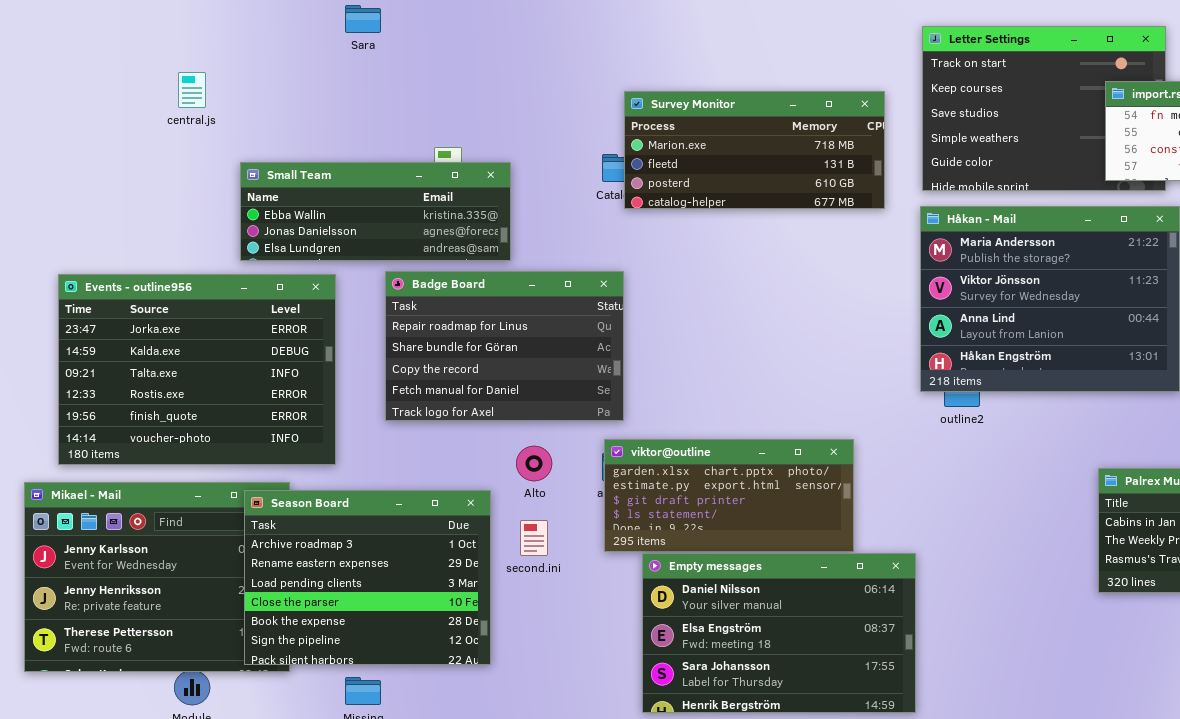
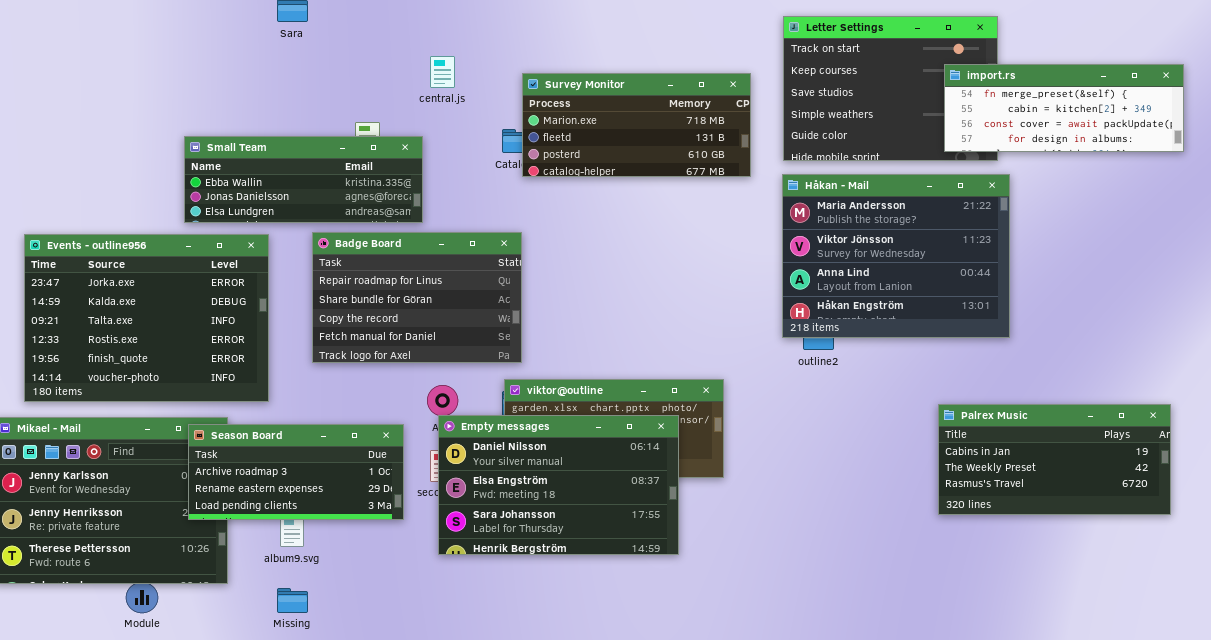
central.js: [178,72,206,108] -> [430,56,455,88], moved
Season Board: [244,490,491,665] -> [188,424,404,520], resized
Empty messages: [642,553,916,713] -> [438,415,679,555], moved

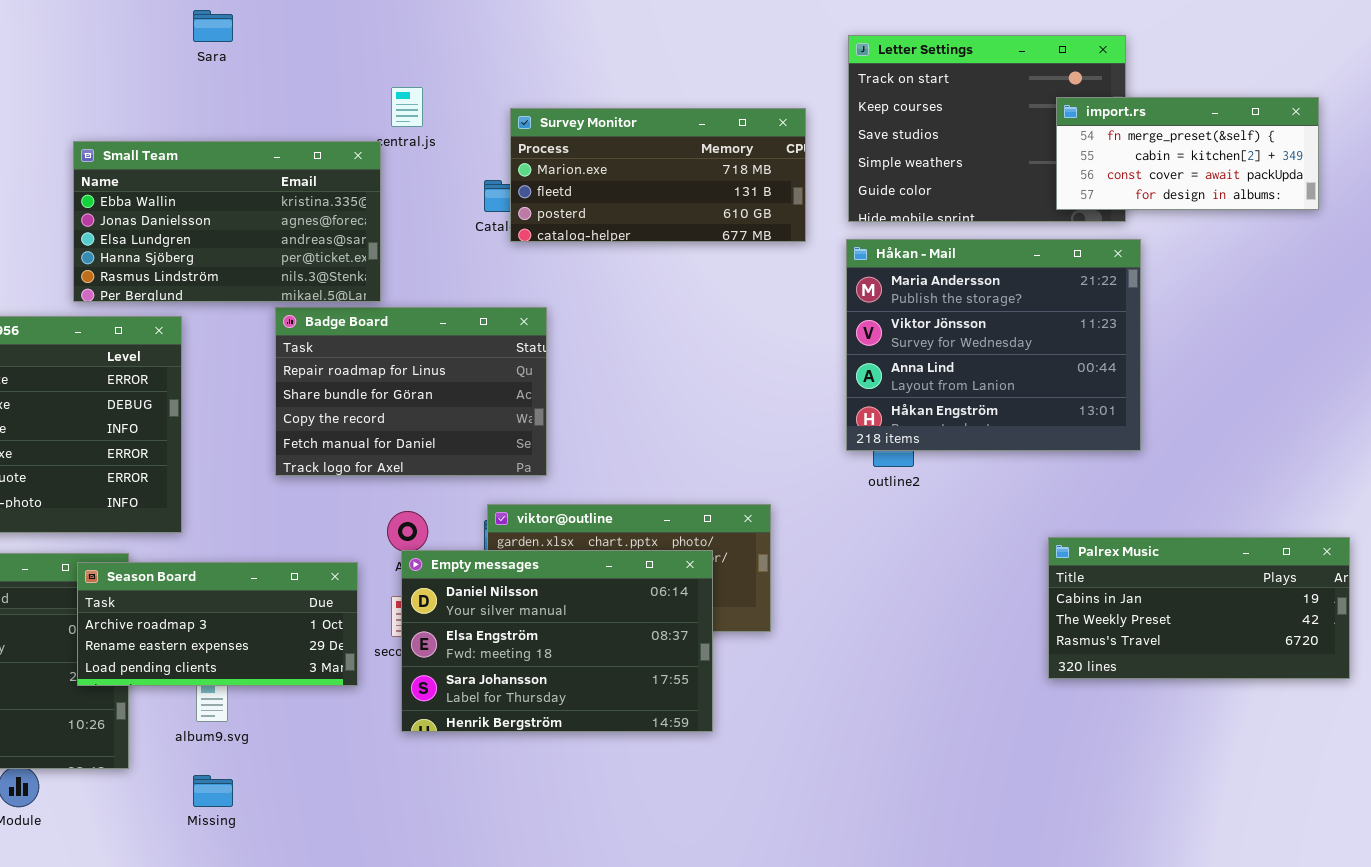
import.rs: [944,64,1184,152] -> [1056,97,1319,210], resized
Small Team: [184,136,423,223] -> [73,141,381,302], resized
Badge Board: [312,232,522,363] -> [275,307,547,476], moved

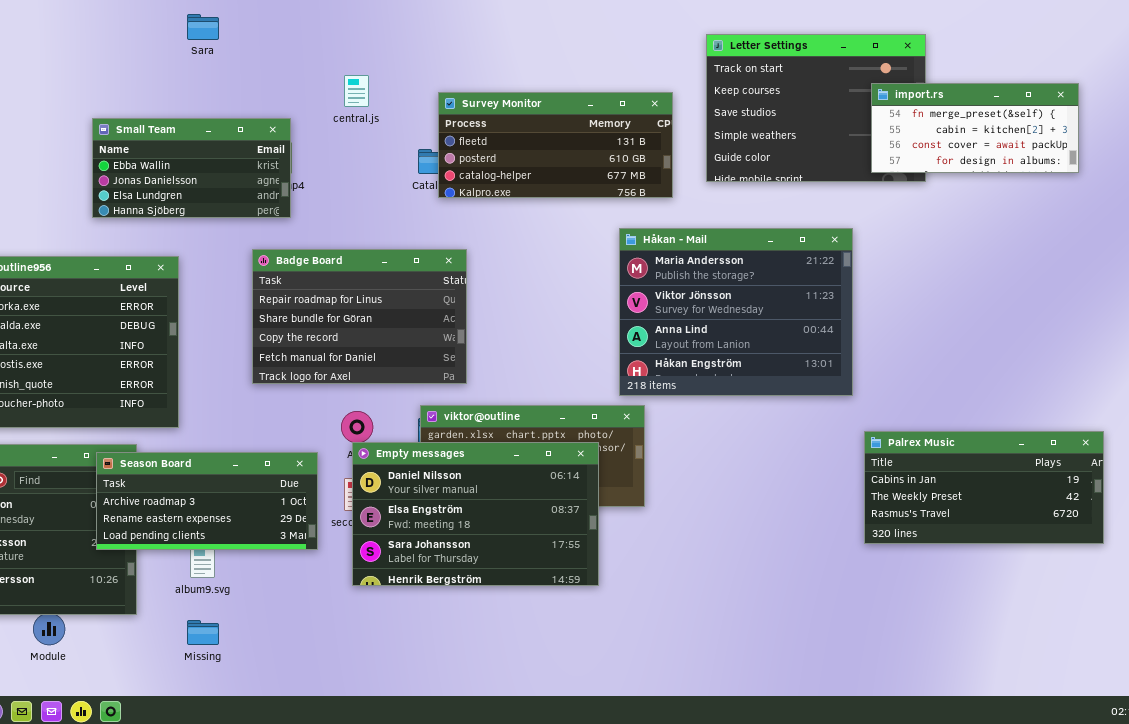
Survey Monitor: [510,108,806,242] -> [438,92,673,198], scrolled down 1 row
Small Team: [73,141,381,302] -> [92,118,291,218], resized
Håkan - Mail: [846,239,1141,451] -> [619,228,853,396], moved

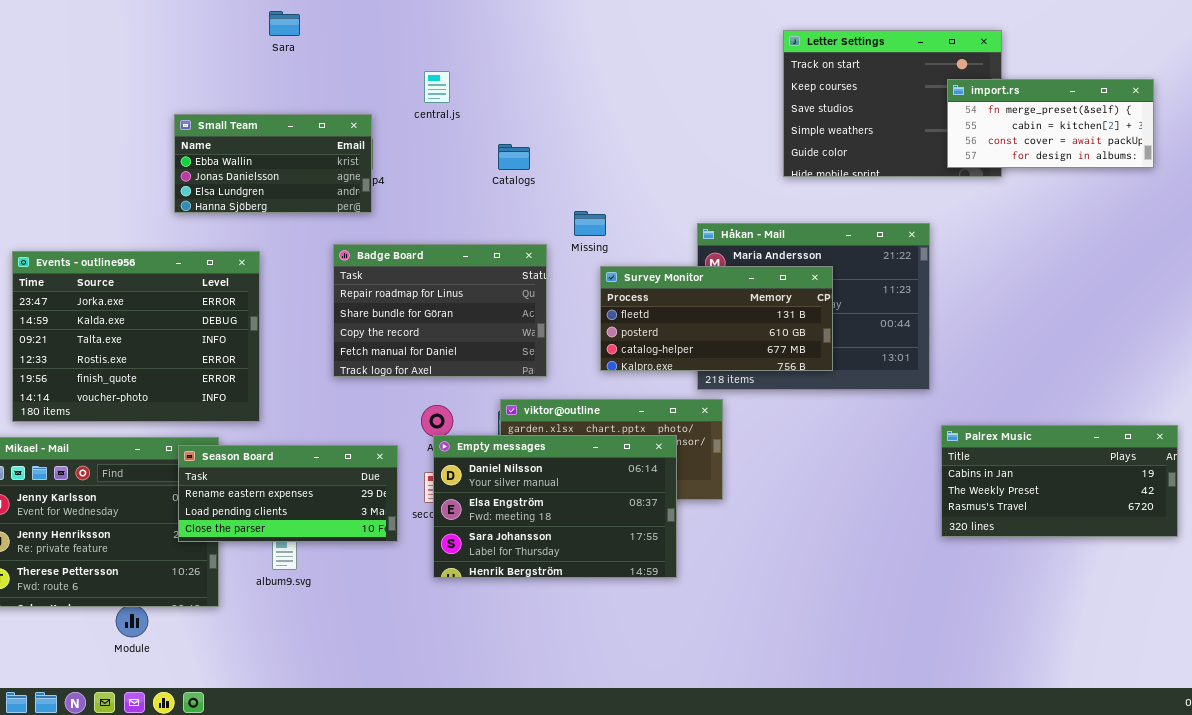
Survey Monitor: [438,92,673,198] -> [600,266,833,371], moved
Season Board: [96,452,318,550] -> [178,445,398,542], scrolled down 1 row
Missing: [187,620,219,645] -> [574,211,606,236], moved

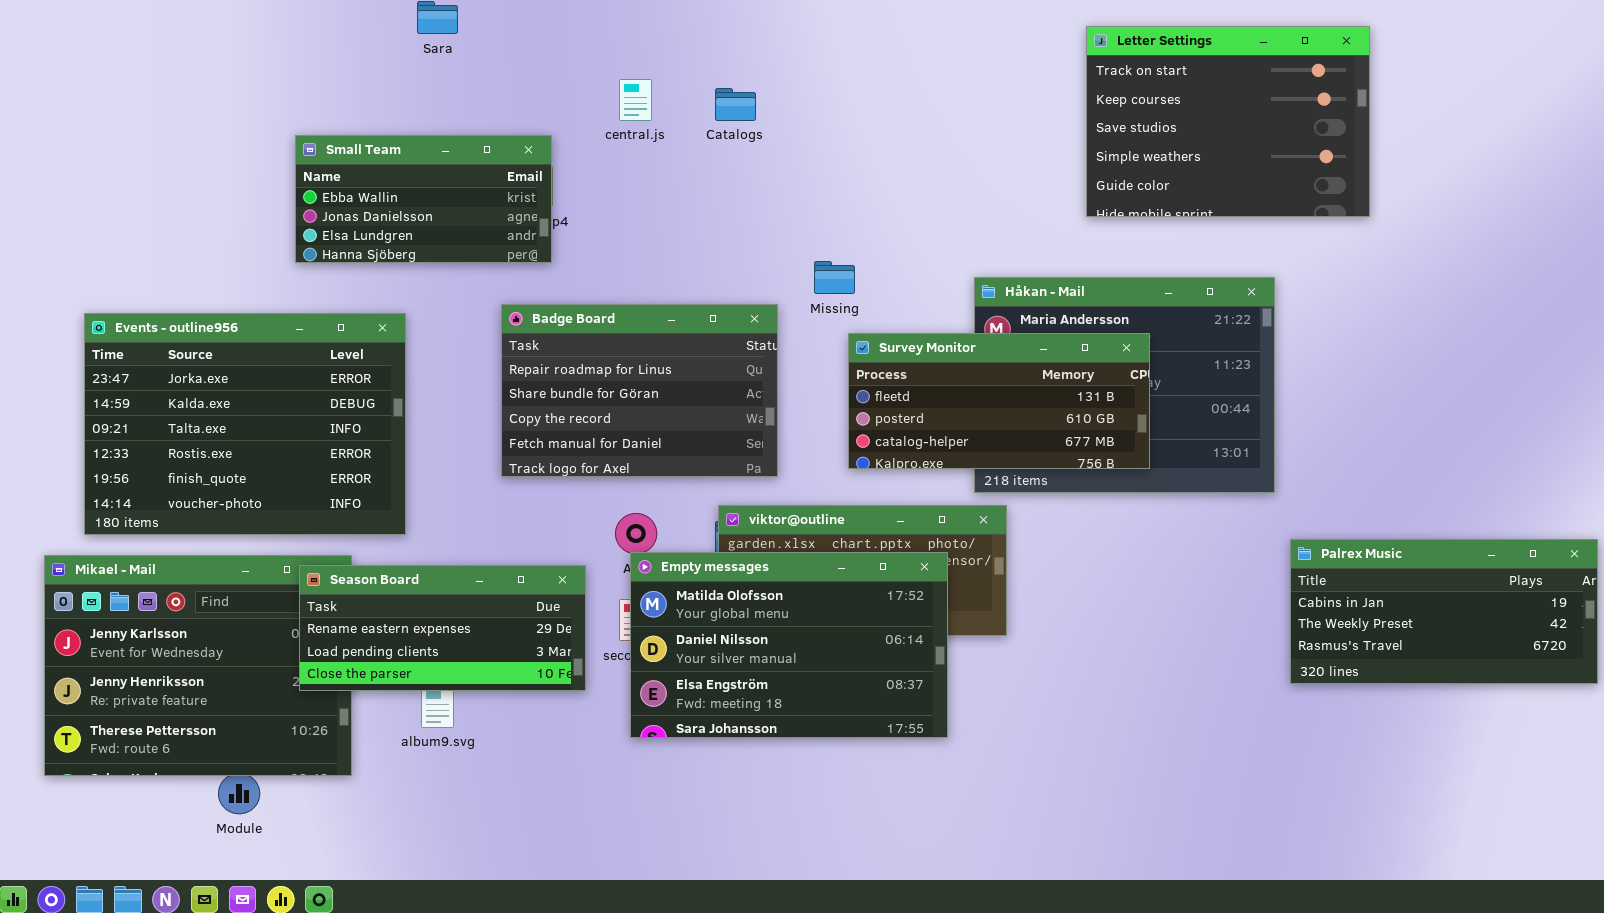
import.rs: [947,79,1154,168] -> none, closed
Catalogs: [498,144,530,170] -> [715,88,756,121], moved
Empty messages: [433,435,677,578] -> [630,552,948,738], scrolled up 1 row

